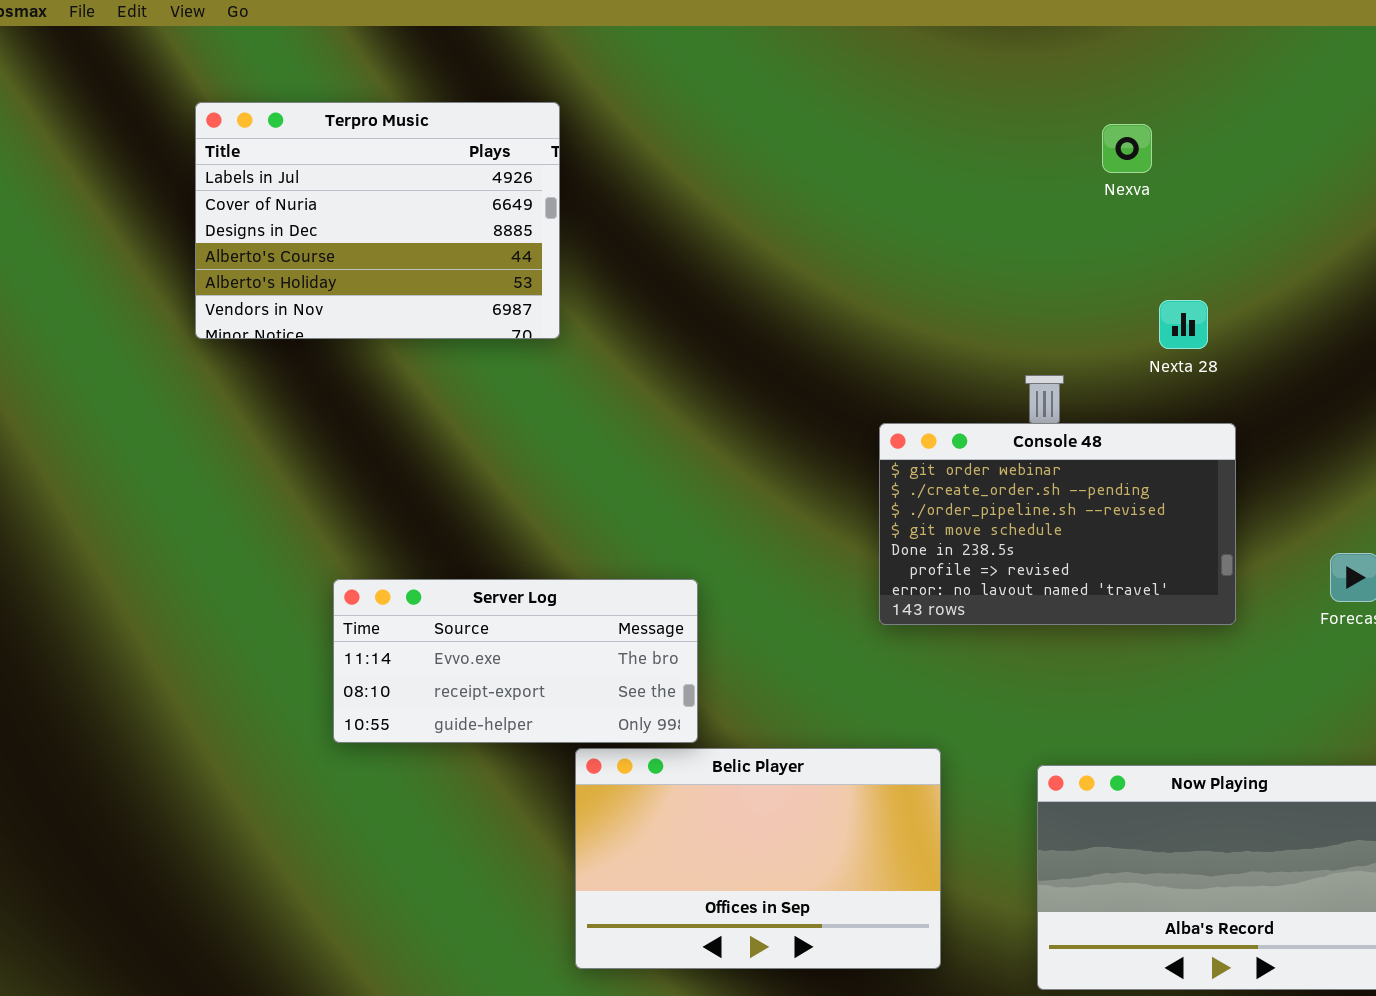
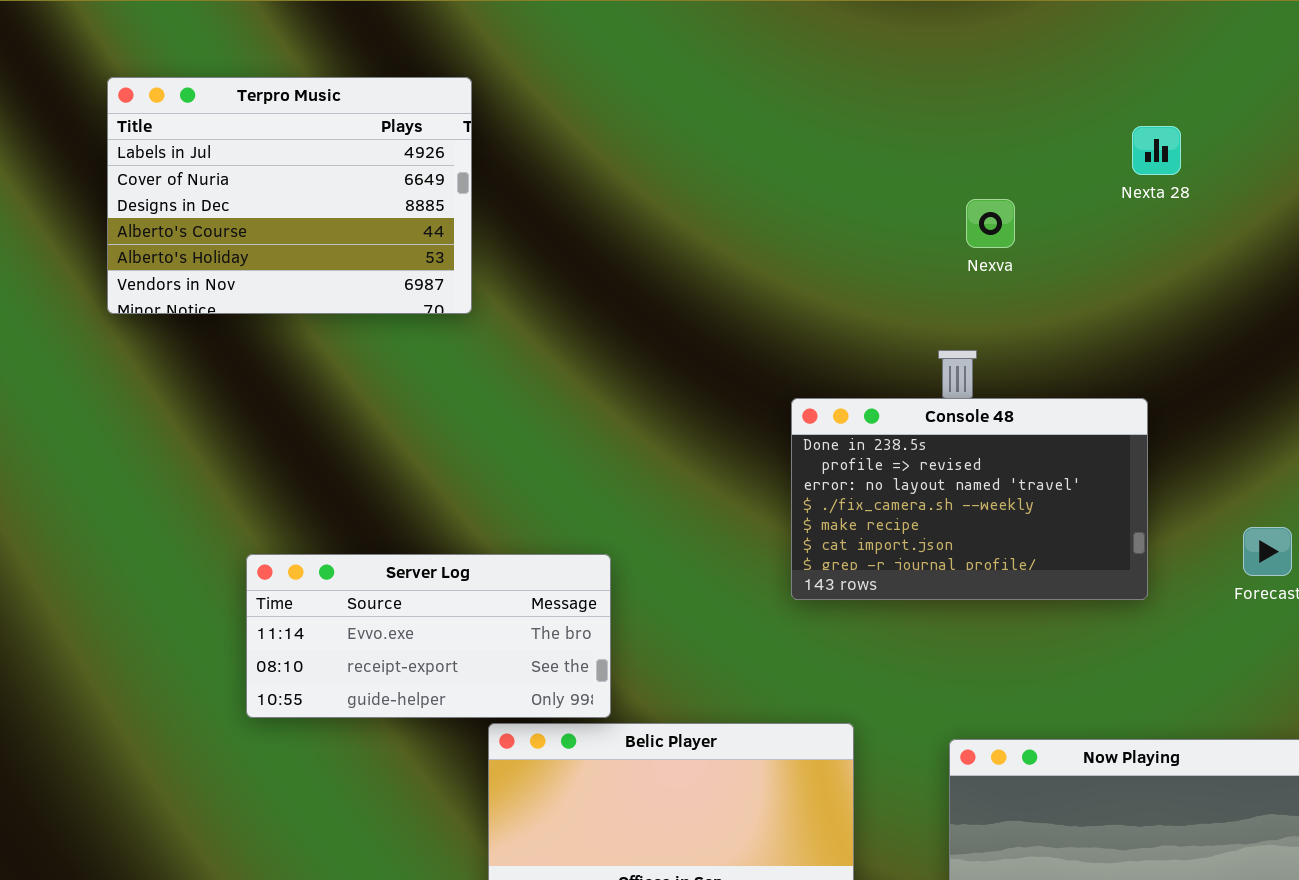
Nexva: [1102,124,1152,173] -> [966,199,1015,248], moved
Nexta 28: [1159,300,1208,349] -> [1132,126,1181,175], moved
Console 48: [879,423,1236,625] -> [791,398,1148,600], scrolled down 4 rows

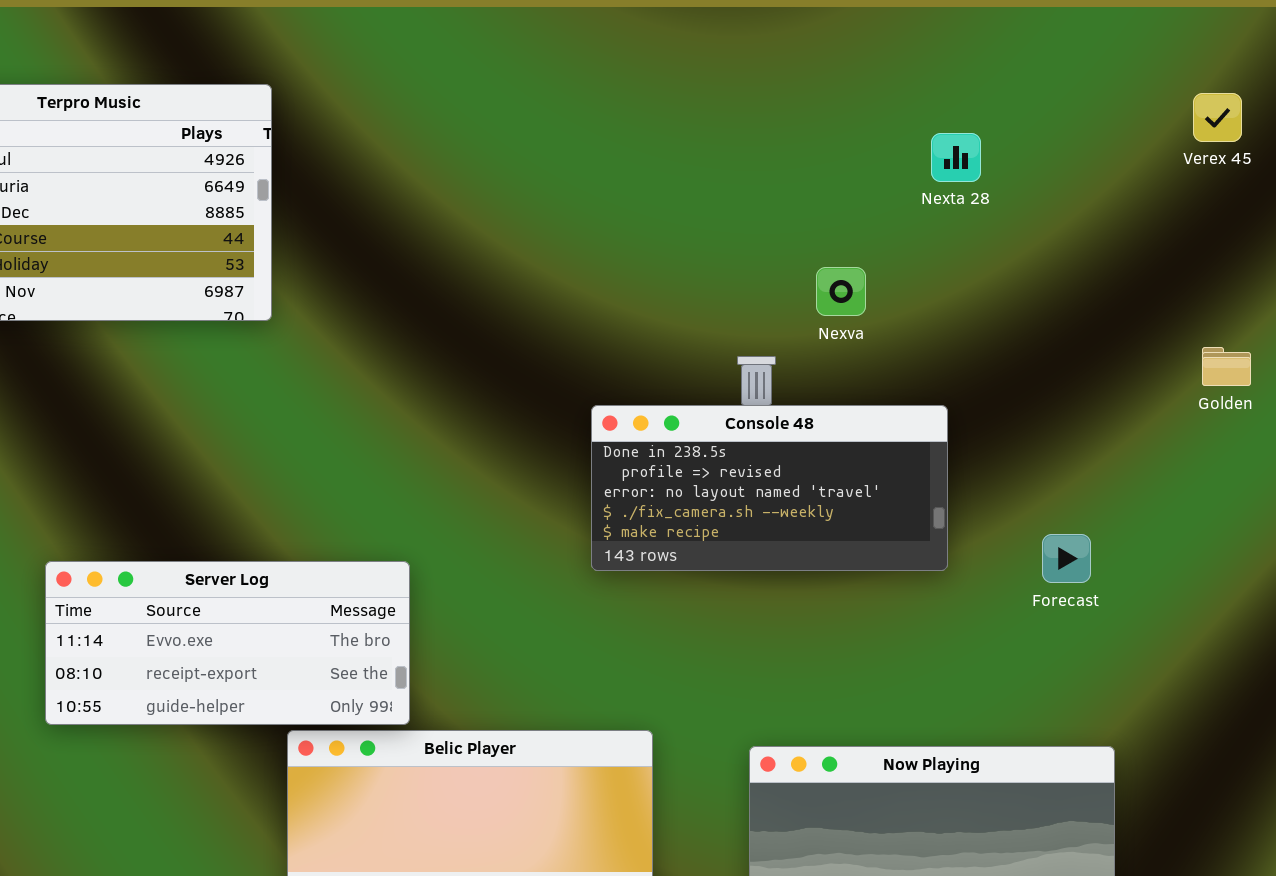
Nexva: [966,199,1015,248] -> [816,267,866,316], moved
Console 48: [791,398,1148,600] -> [591,405,948,571], resized

